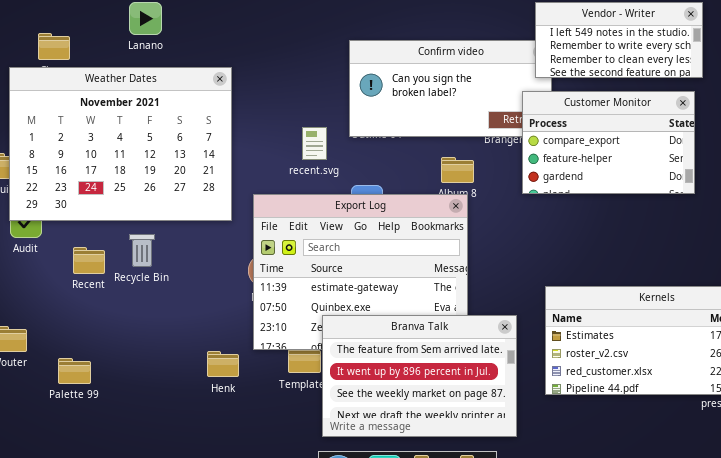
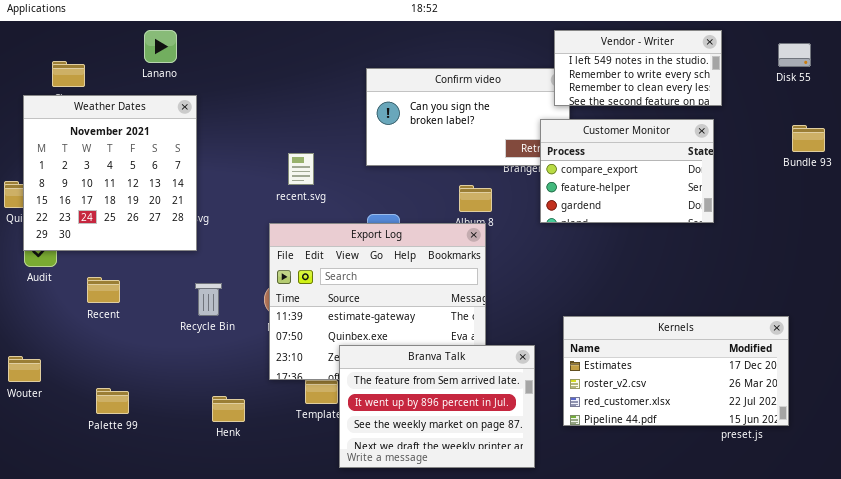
Weather Dates: [9,67,232,221] -> [23,95,197,251], resized
recent.svg: [302,127,327,160] -> [288,153,314,185], moved
Recycle Bin: [129,234,155,267] -> [195,283,222,316], moved
Henk: [207,351,239,377] -> [212,396,245,422], moved
Palette 99: [58,358,91,384] -> [96,388,129,414], moved

